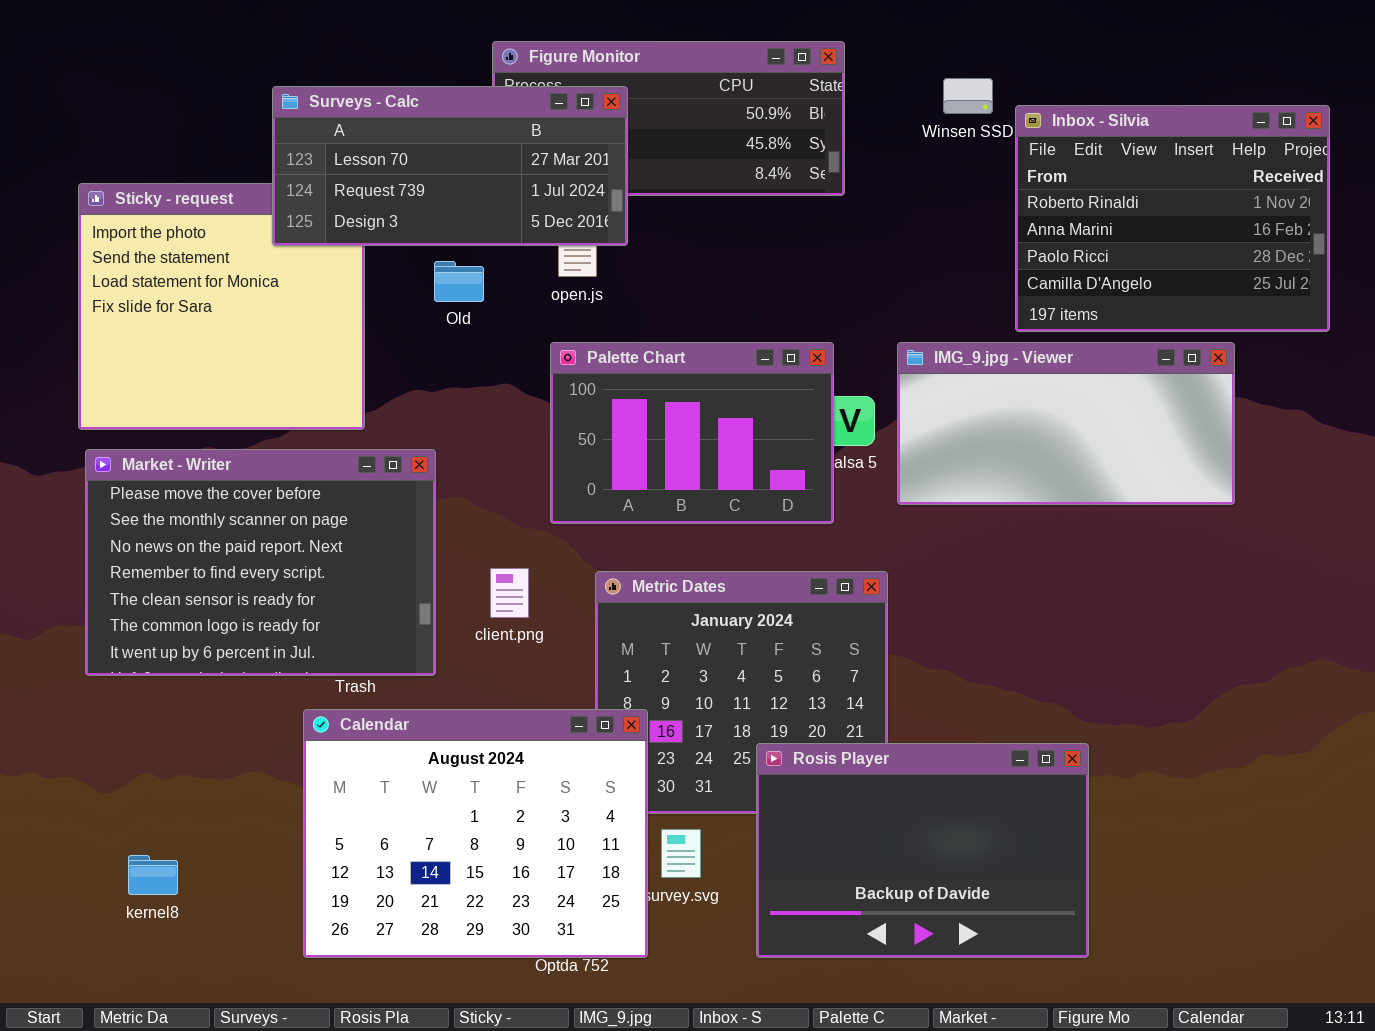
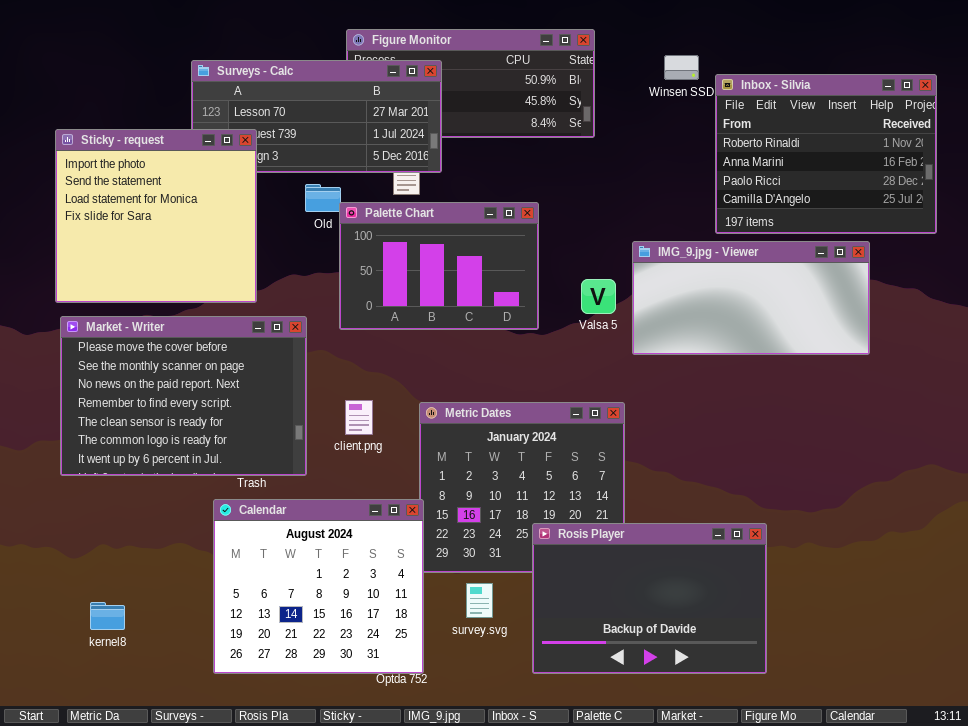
Sticky - request: [78,183,365,430] -> [55,129,257,303], raised
Palette Chart: [550,342,834,524] -> [339,202,539,330], moved
Calendar: [303,709,648,958] -> [213,499,424,674], resized

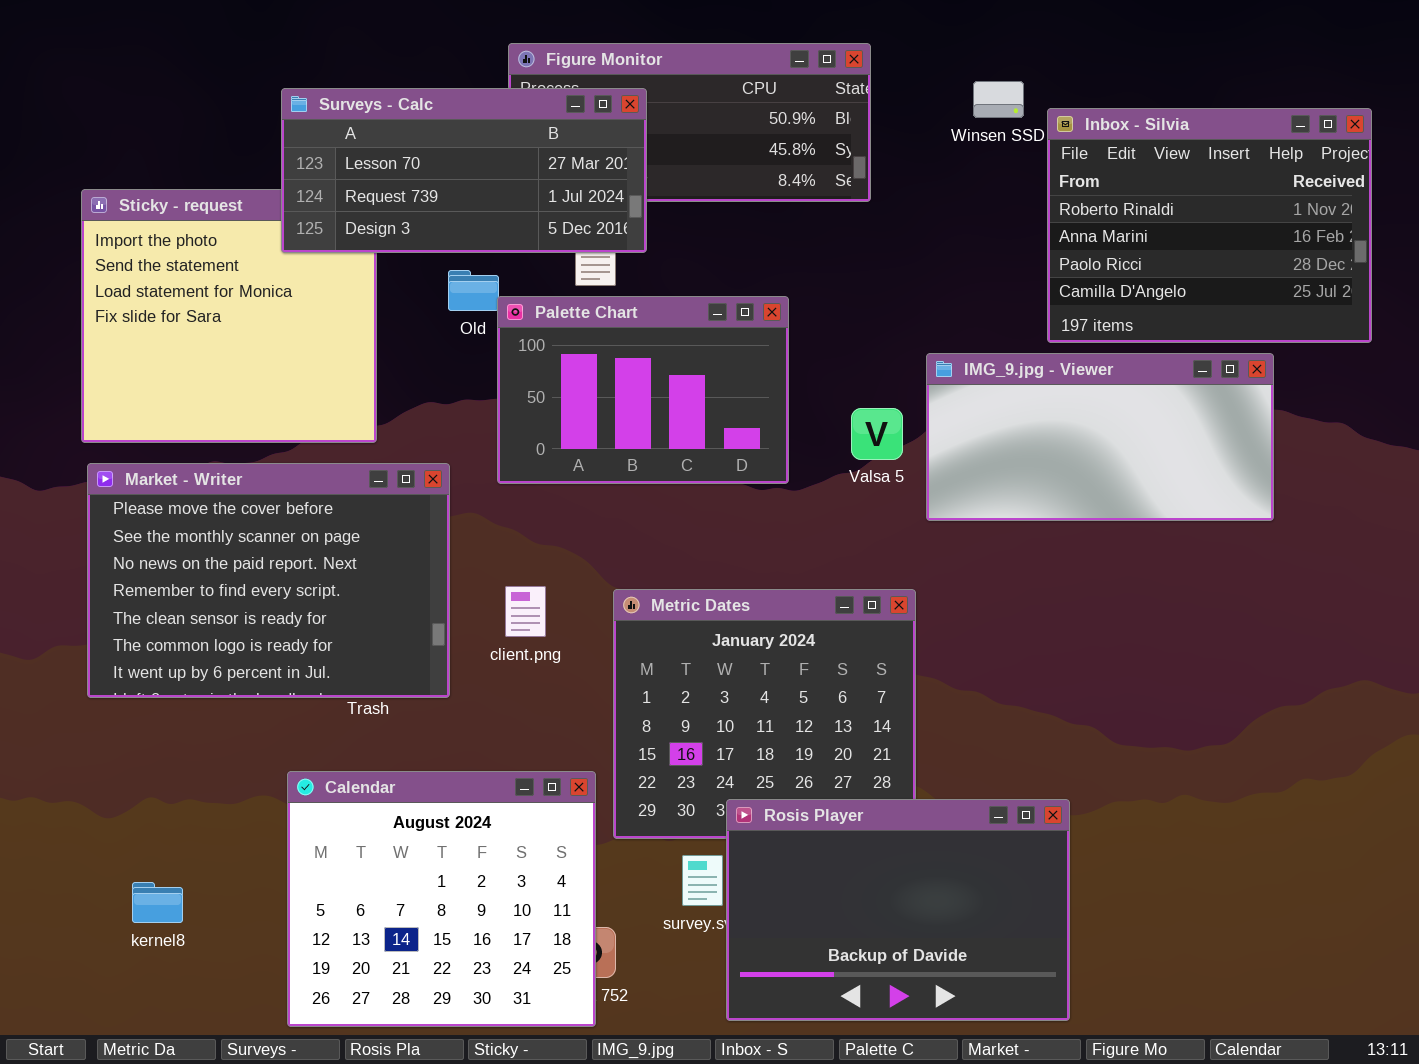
Surveys - Calc: [191,60,442,173] -> [281,88,647,253], raised
Calendar: [213,499,424,674] -> [287,771,596,1027], moved
Rosis Player: [532,523,767,674] -> [726,799,1070,1021], moved

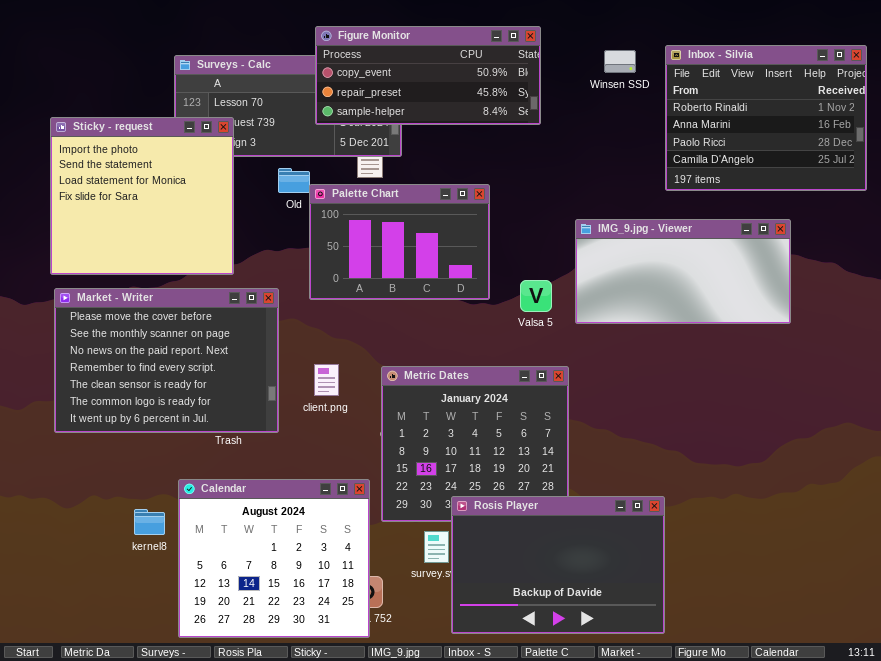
Figure Monitor: [508,43,871,202] -> [315,26,541,125], raised
Inbox - Silvia: [1047,108,1372,343] -> [665,45,867,191], moved
Sticky - request: [81,189,377,443] -> [50,117,234,275], raised
Valsa 5: [851,408,903,460] -> [520,280,552,312], moved
kernel8: [132,882,183,923] -> [134,509,165,535], moved

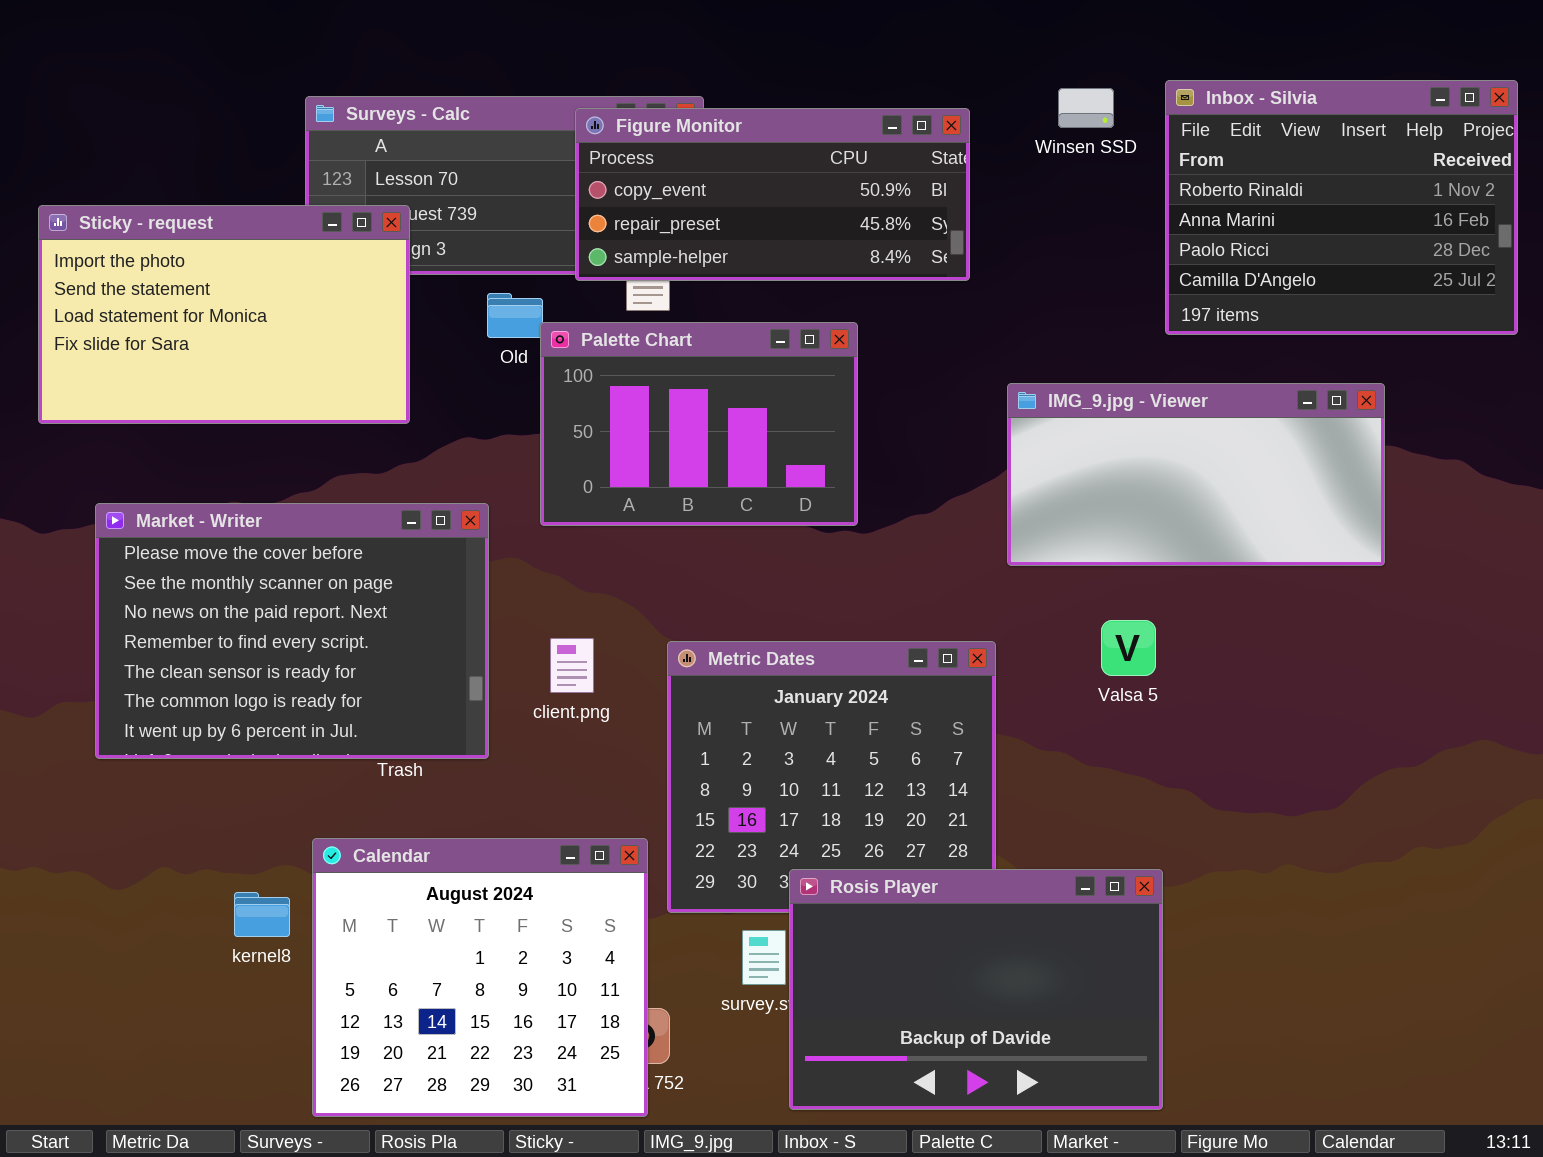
Figure Monitor: [315,26,541,125] -> [575,108,970,281], moved
Sticky - request: [50,117,234,275] -> [38,205,410,424], resized
Valsa 5: [520,280,552,312] -> [1101,620,1156,676], moved

